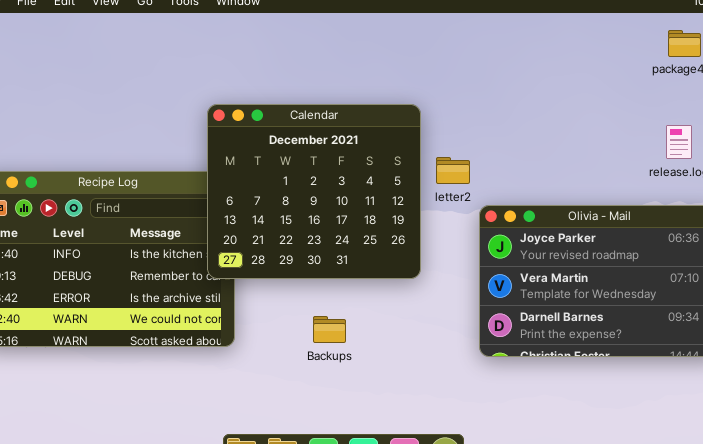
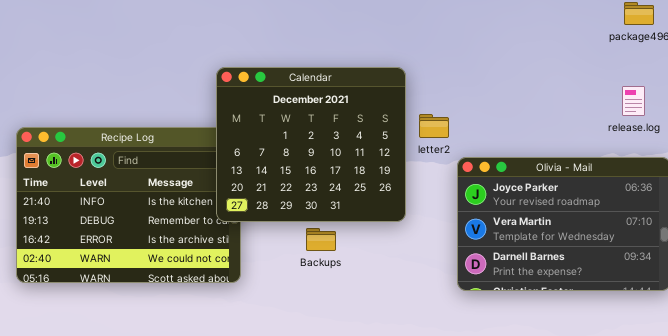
Backups: [313,316,346,343] -> [306,228,336,251], moved

